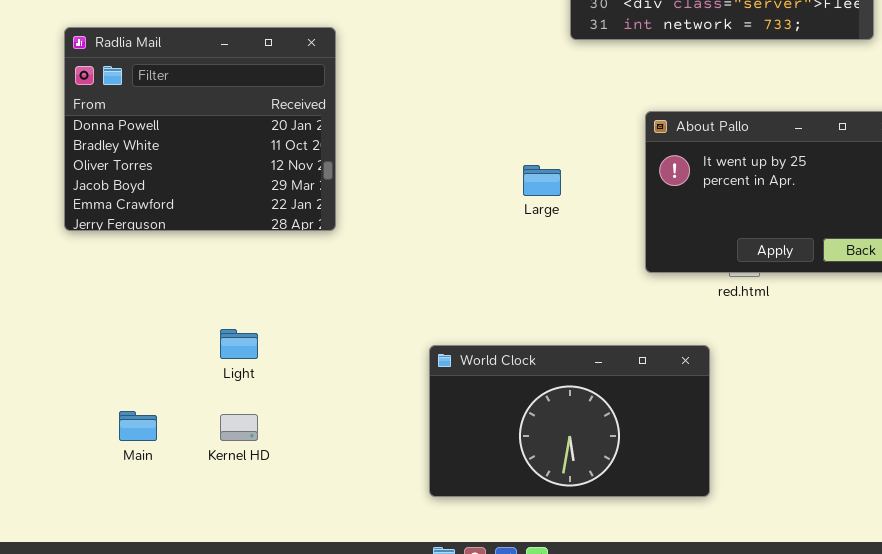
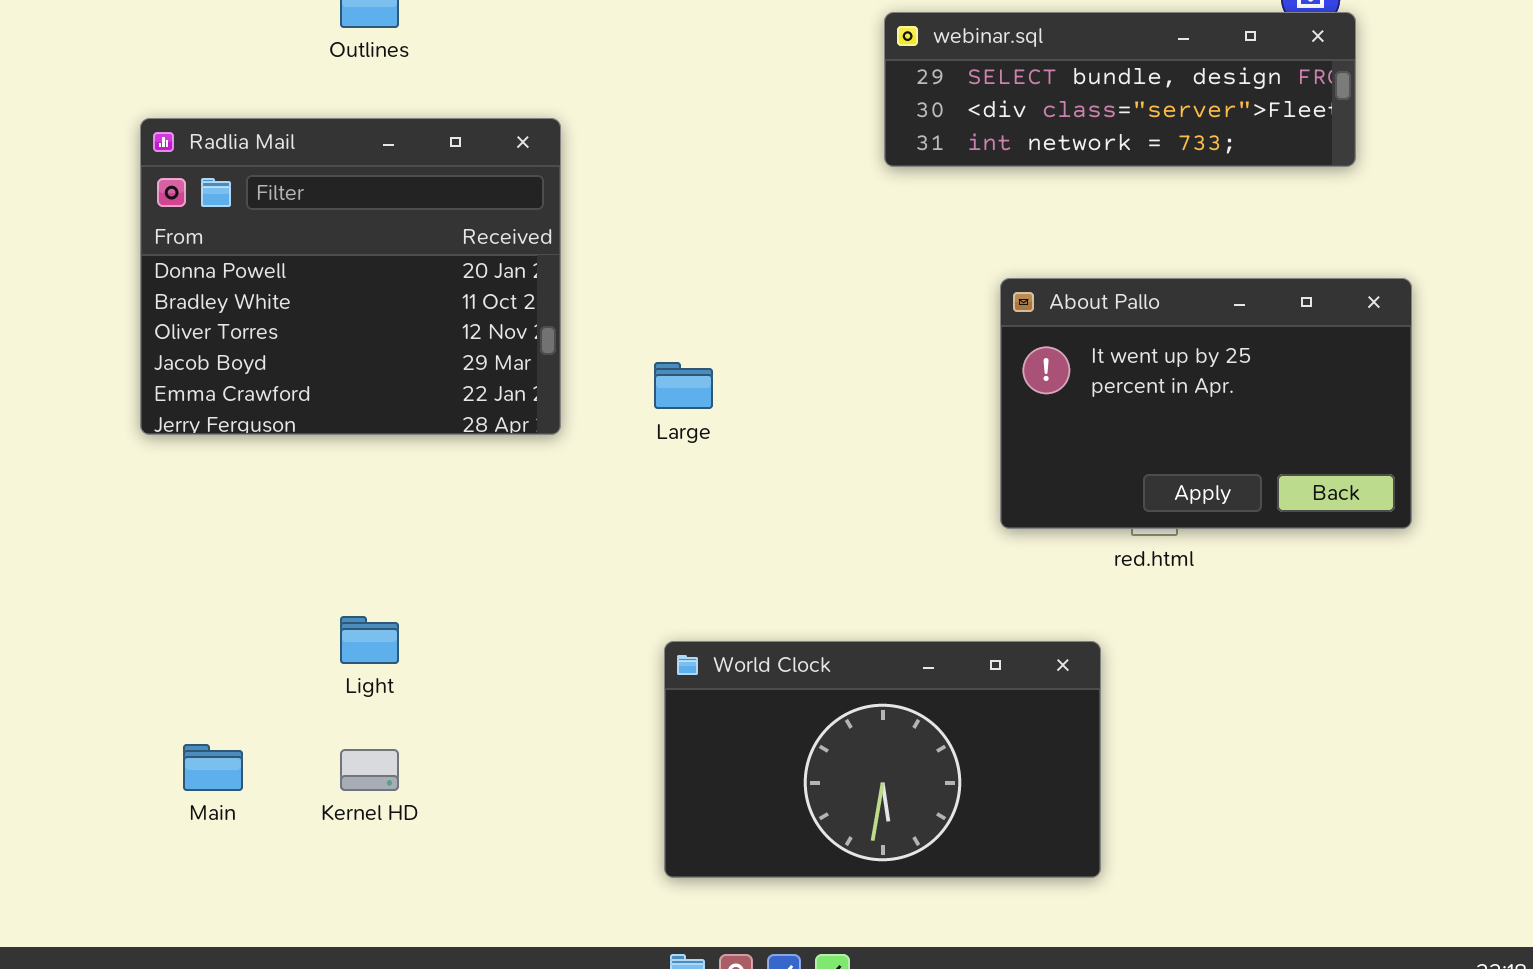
Radlia Mail: [64,27,336,231] -> [140,118,561,435], moved
Large: [523,165,561,196] -> [654,362,713,409], moved

